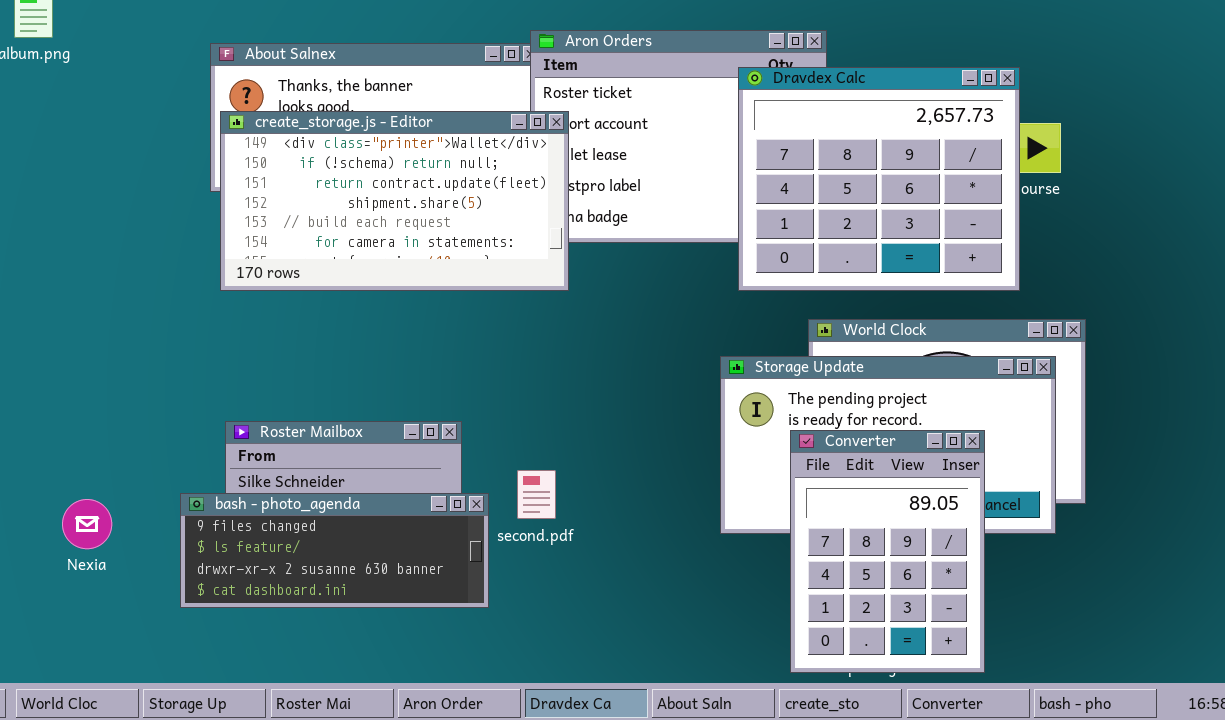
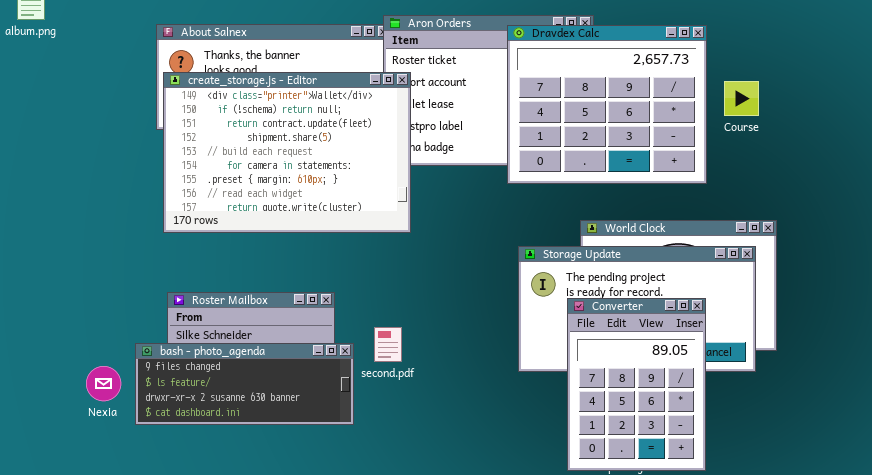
Dravdex Calc: [738,67,1020,291] -> [507,25,707,184], moved
create_storage.js - Editor: [220,111,569,291] -> [163,72,411,233], resized
Nexia: [62,499,112,549] -> [86,366,121,401], moved

